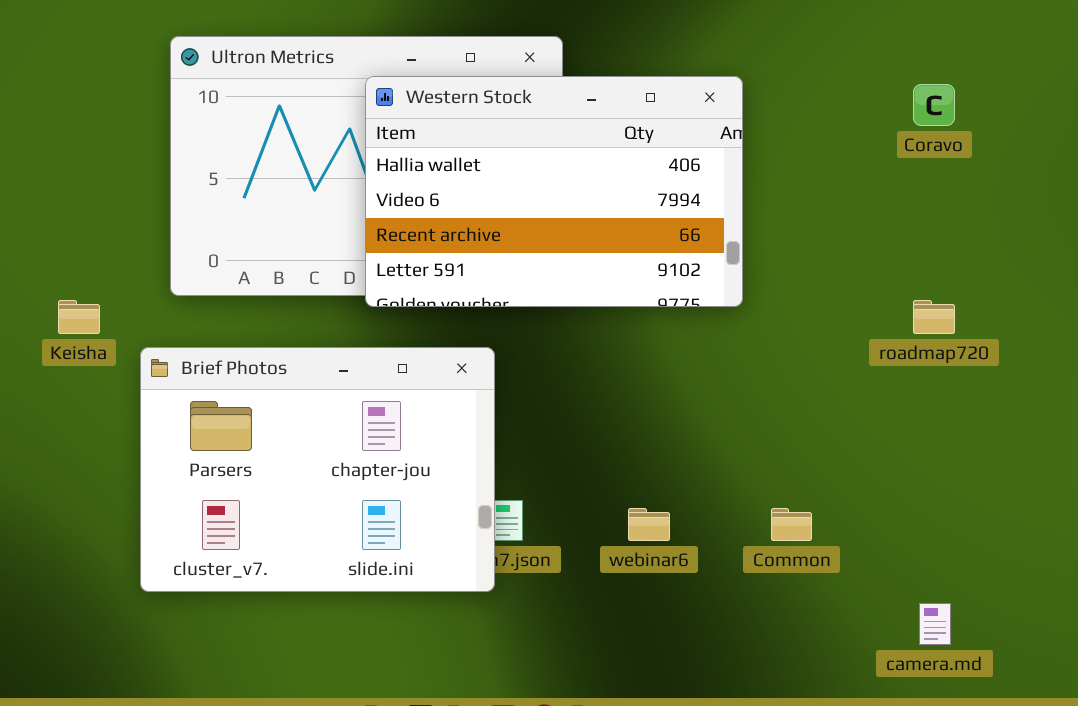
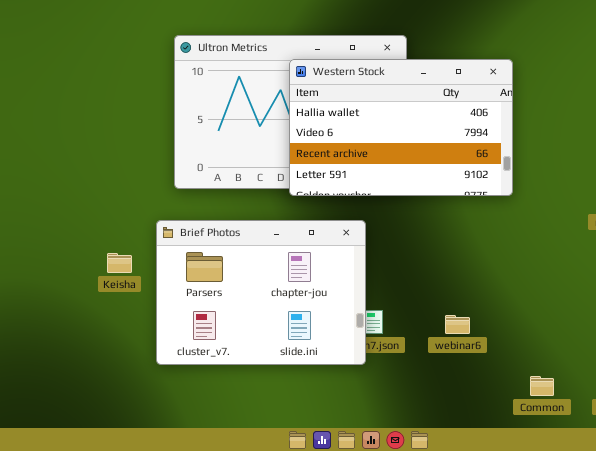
Keisha: [58,300,100,334] -> [107,253,132,273], moved
Common: [771,508,812,541] -> [530,376,554,396], moved

